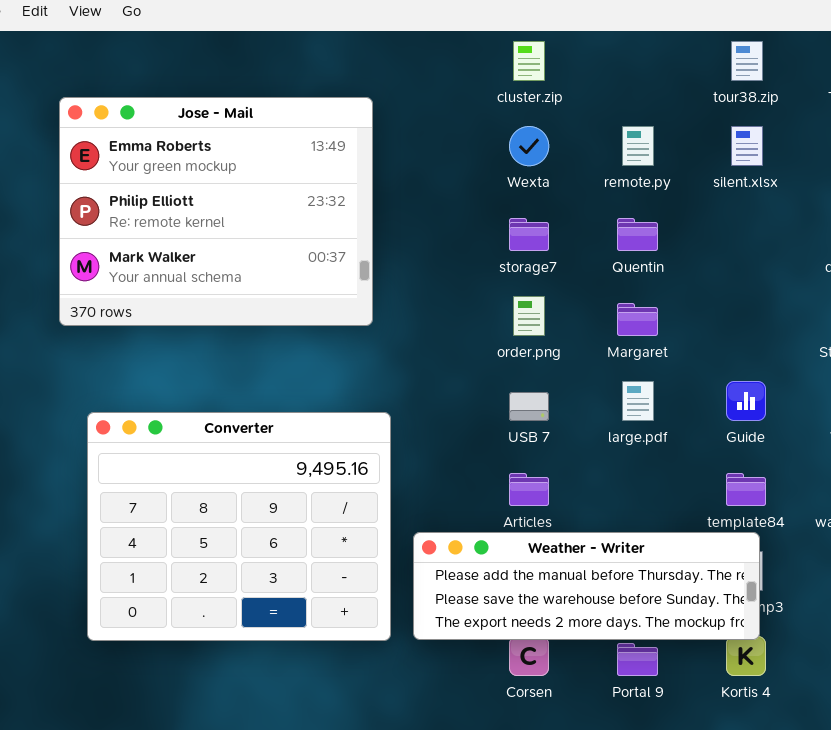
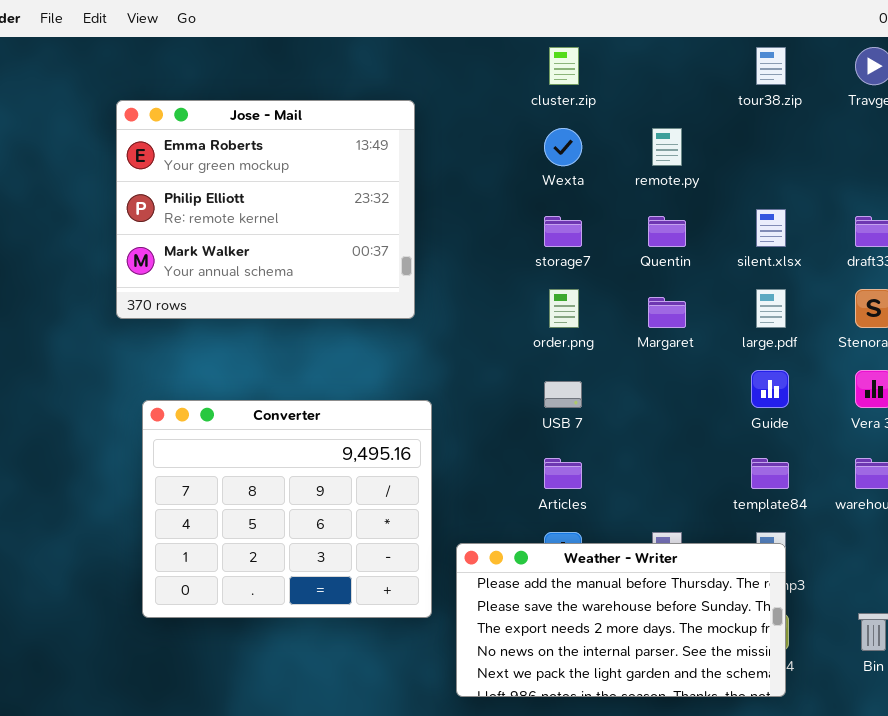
silent.xlsx: [731,126,763,166] -> [756,209,786,247], moved
large.pdf: [622,381,654,421] -> [756,289,786,328], moved
Weather - Writer: [413,532,760,640] -> [456,543,786,697], moved, resized

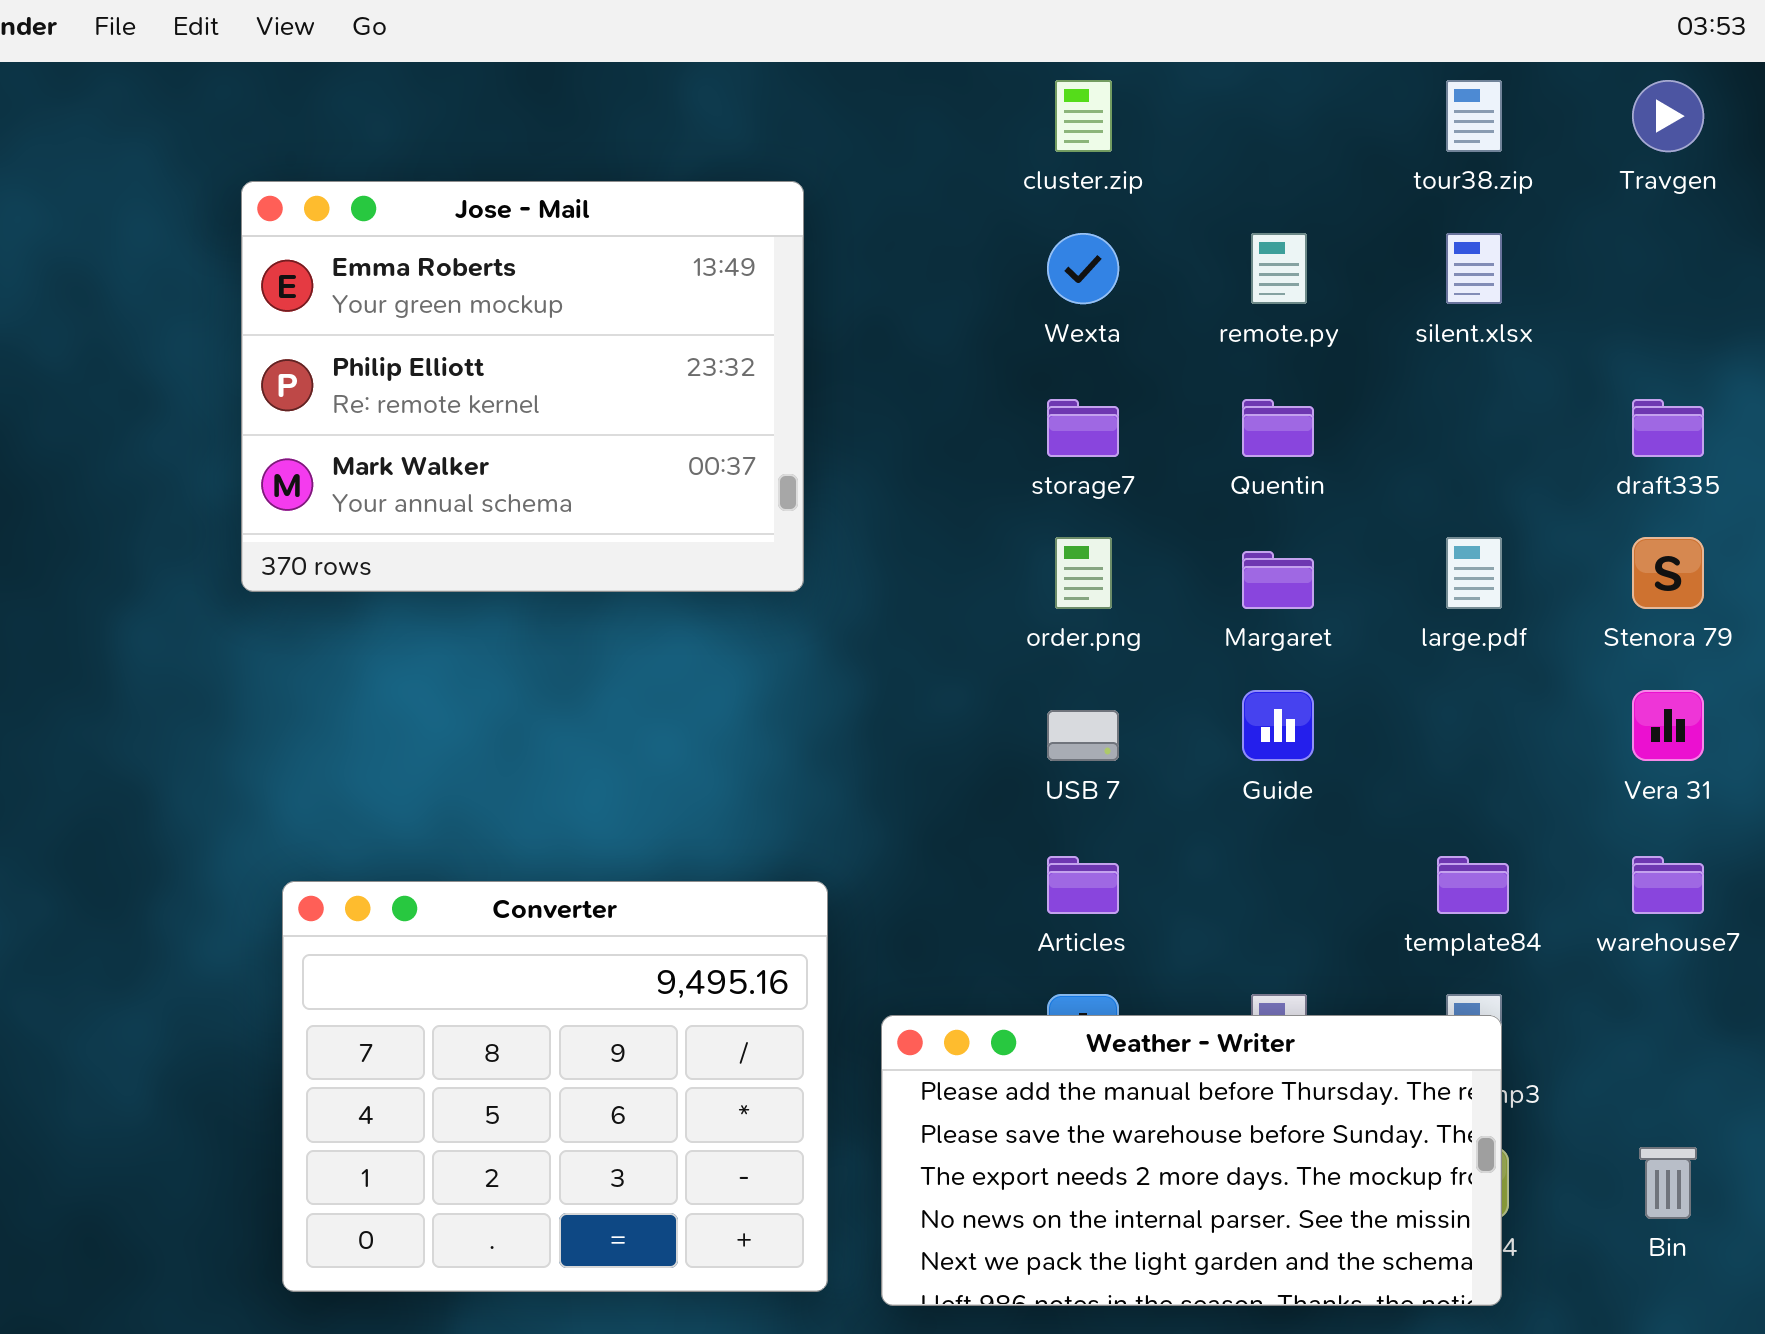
silent.xlsx: [756,209,786,247] -> [1446,233,1502,304], moved
Guide: [751,370,789,408] -> [1242,690,1314,761], moved
Converter: [142,400,432,618] -> [282,881,828,1292], moved

